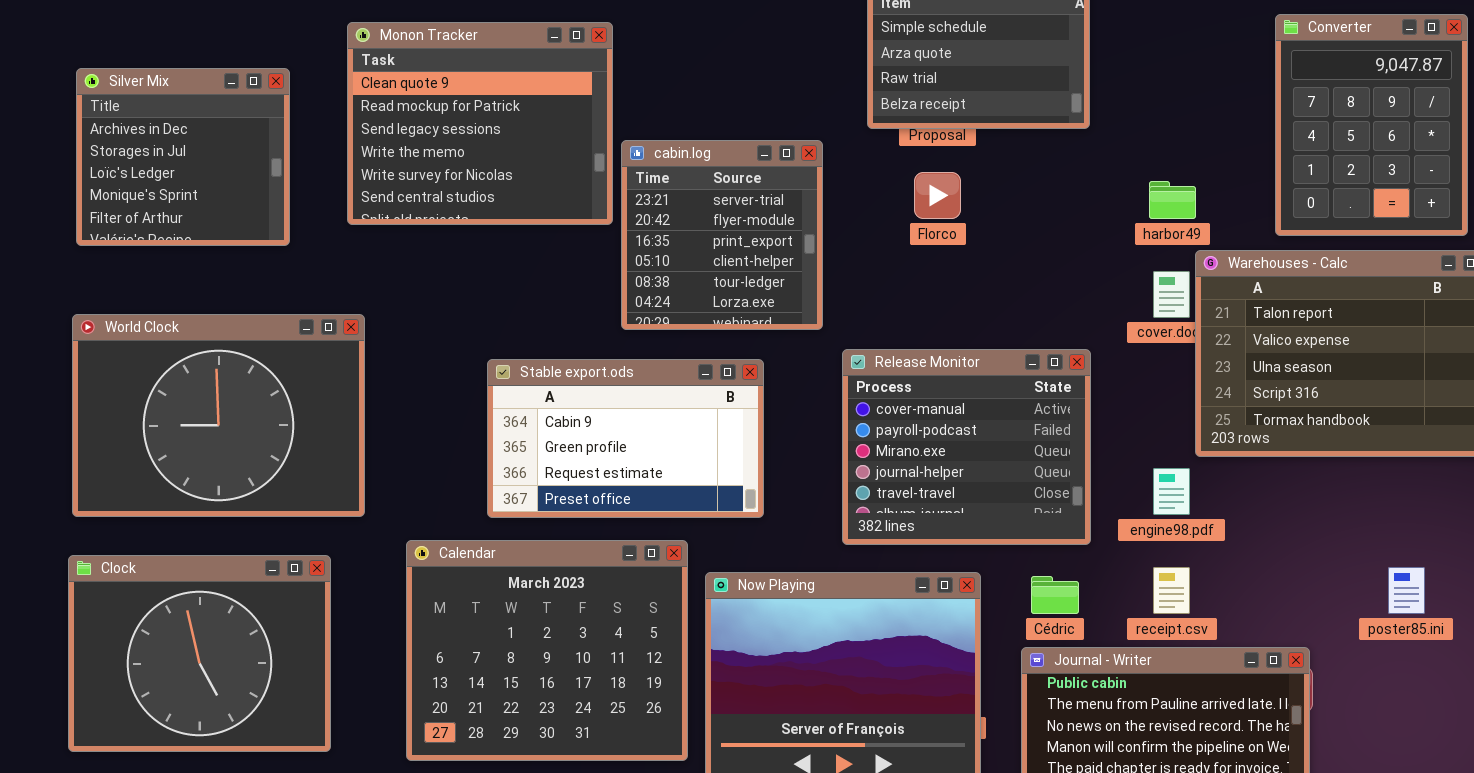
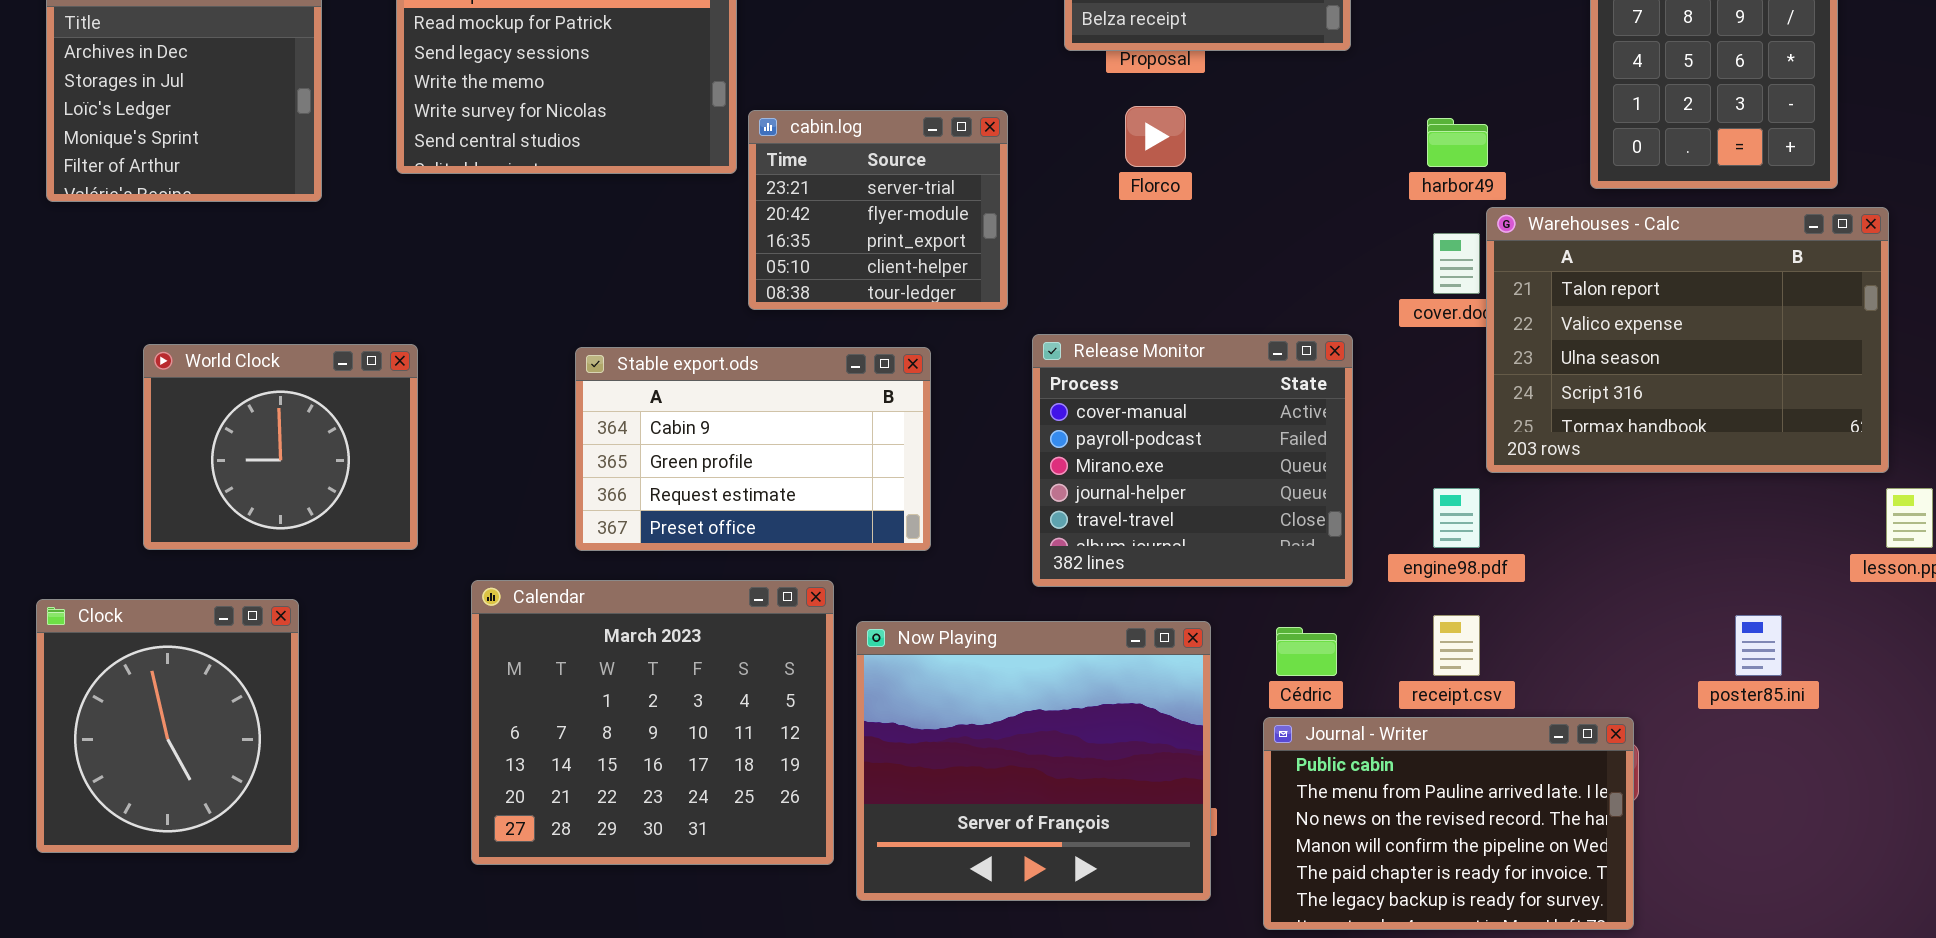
cabin.log: [621,140,823,330] -> [748,110,1008,310], resized
World Clock: [72,314,365,517] -> [143,344,418,550], resized
Clock: [68,555,331,752] -> [36,599,299,853], resized

